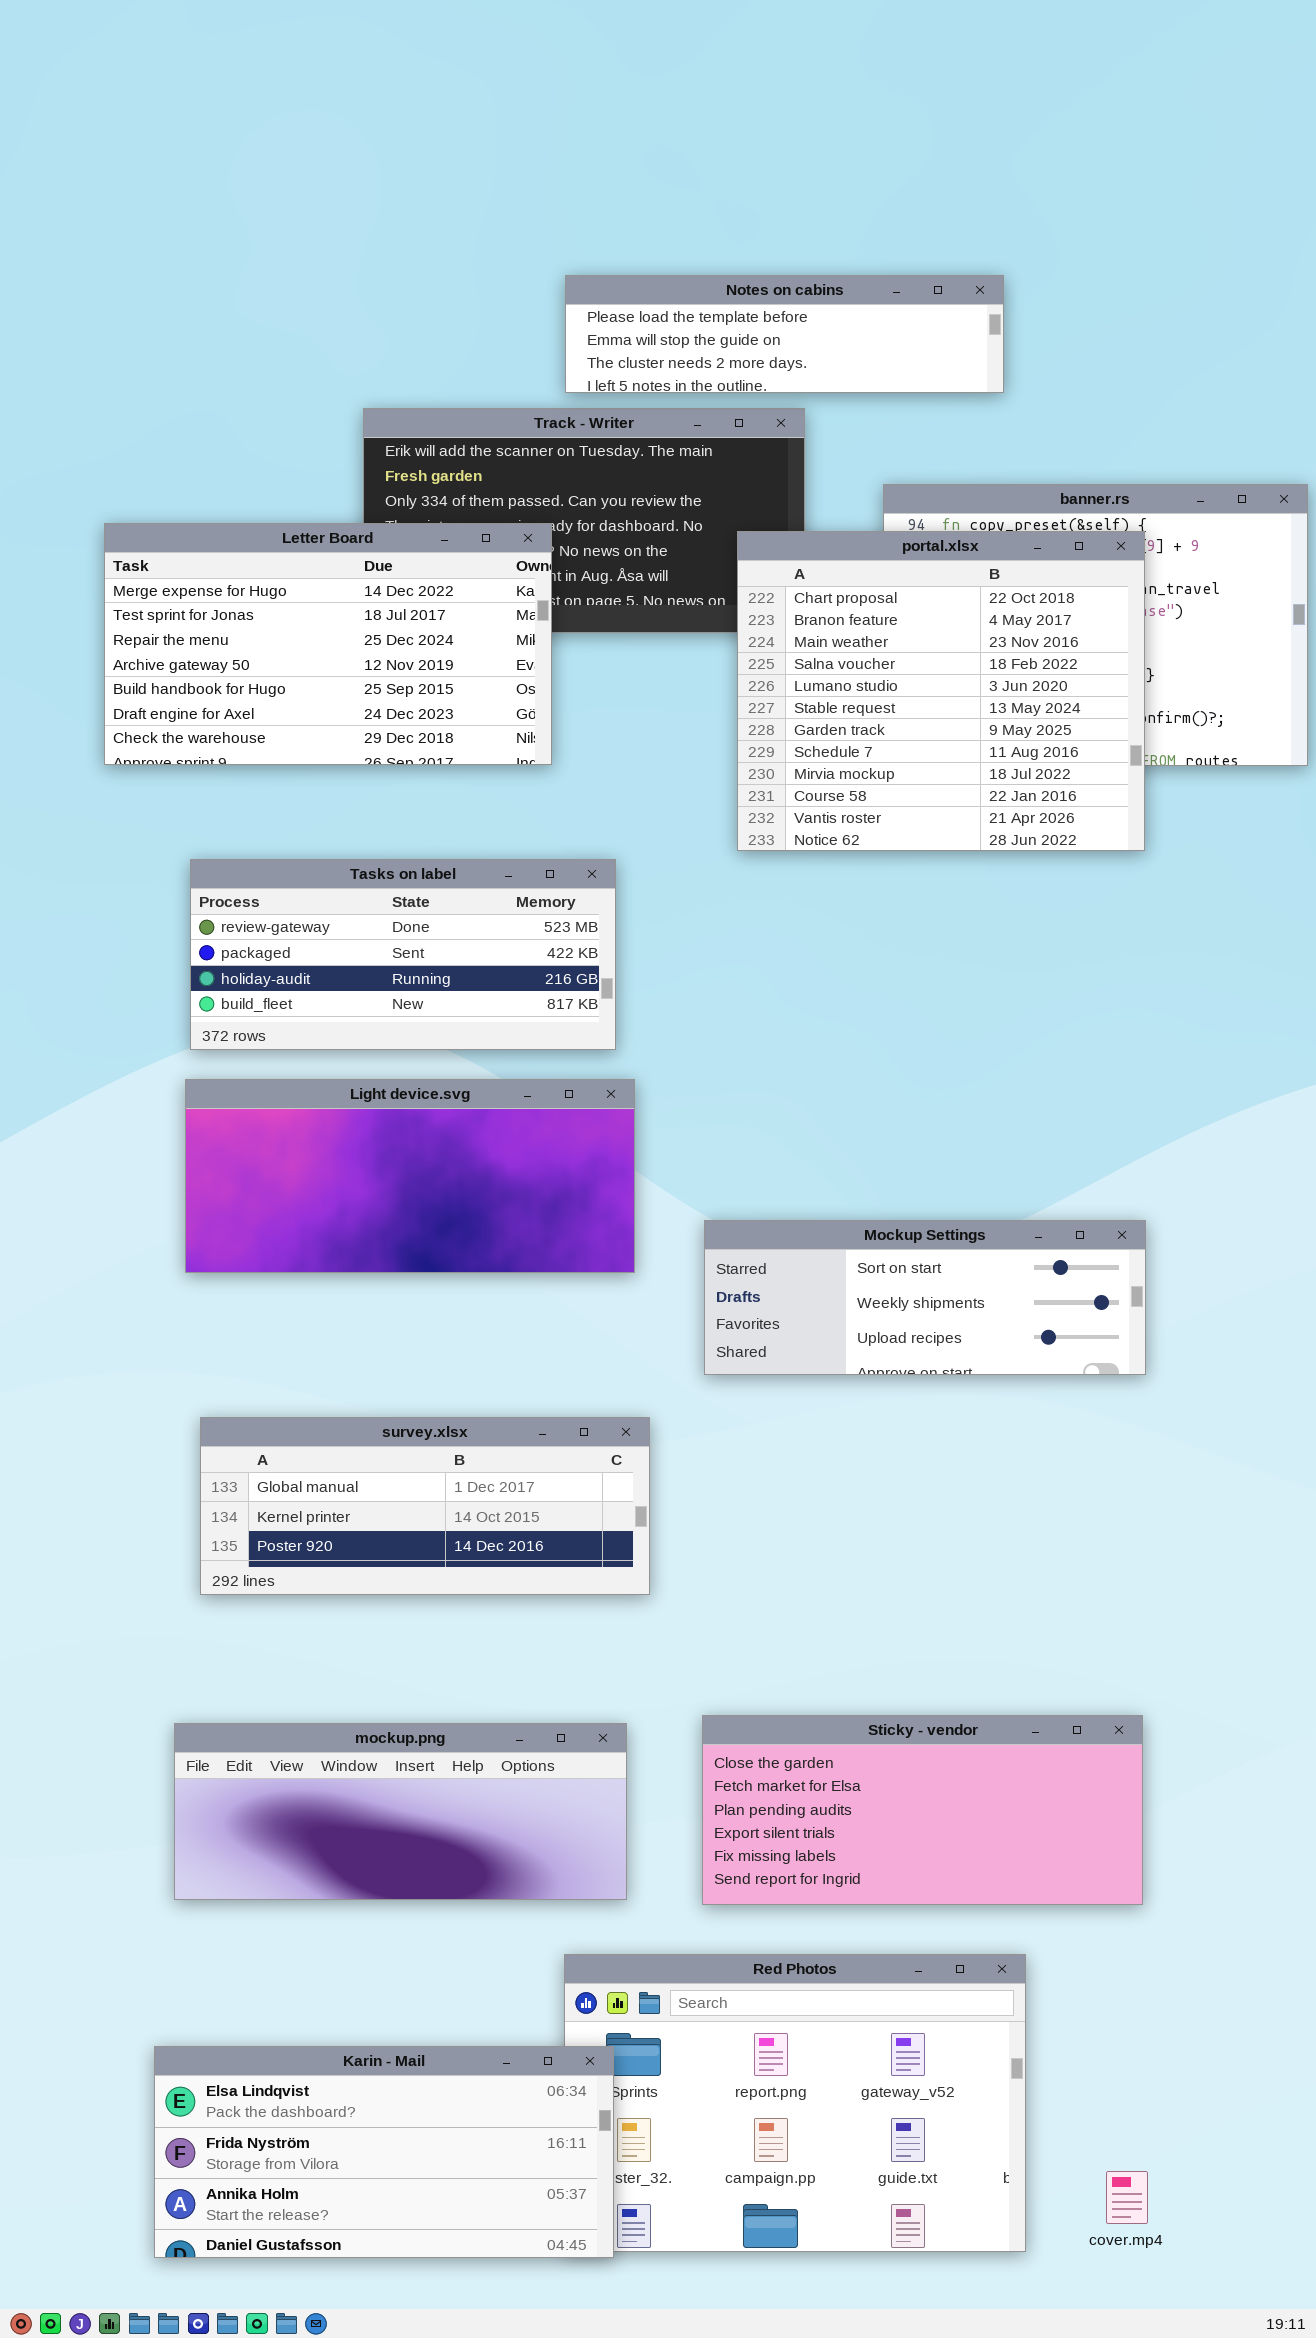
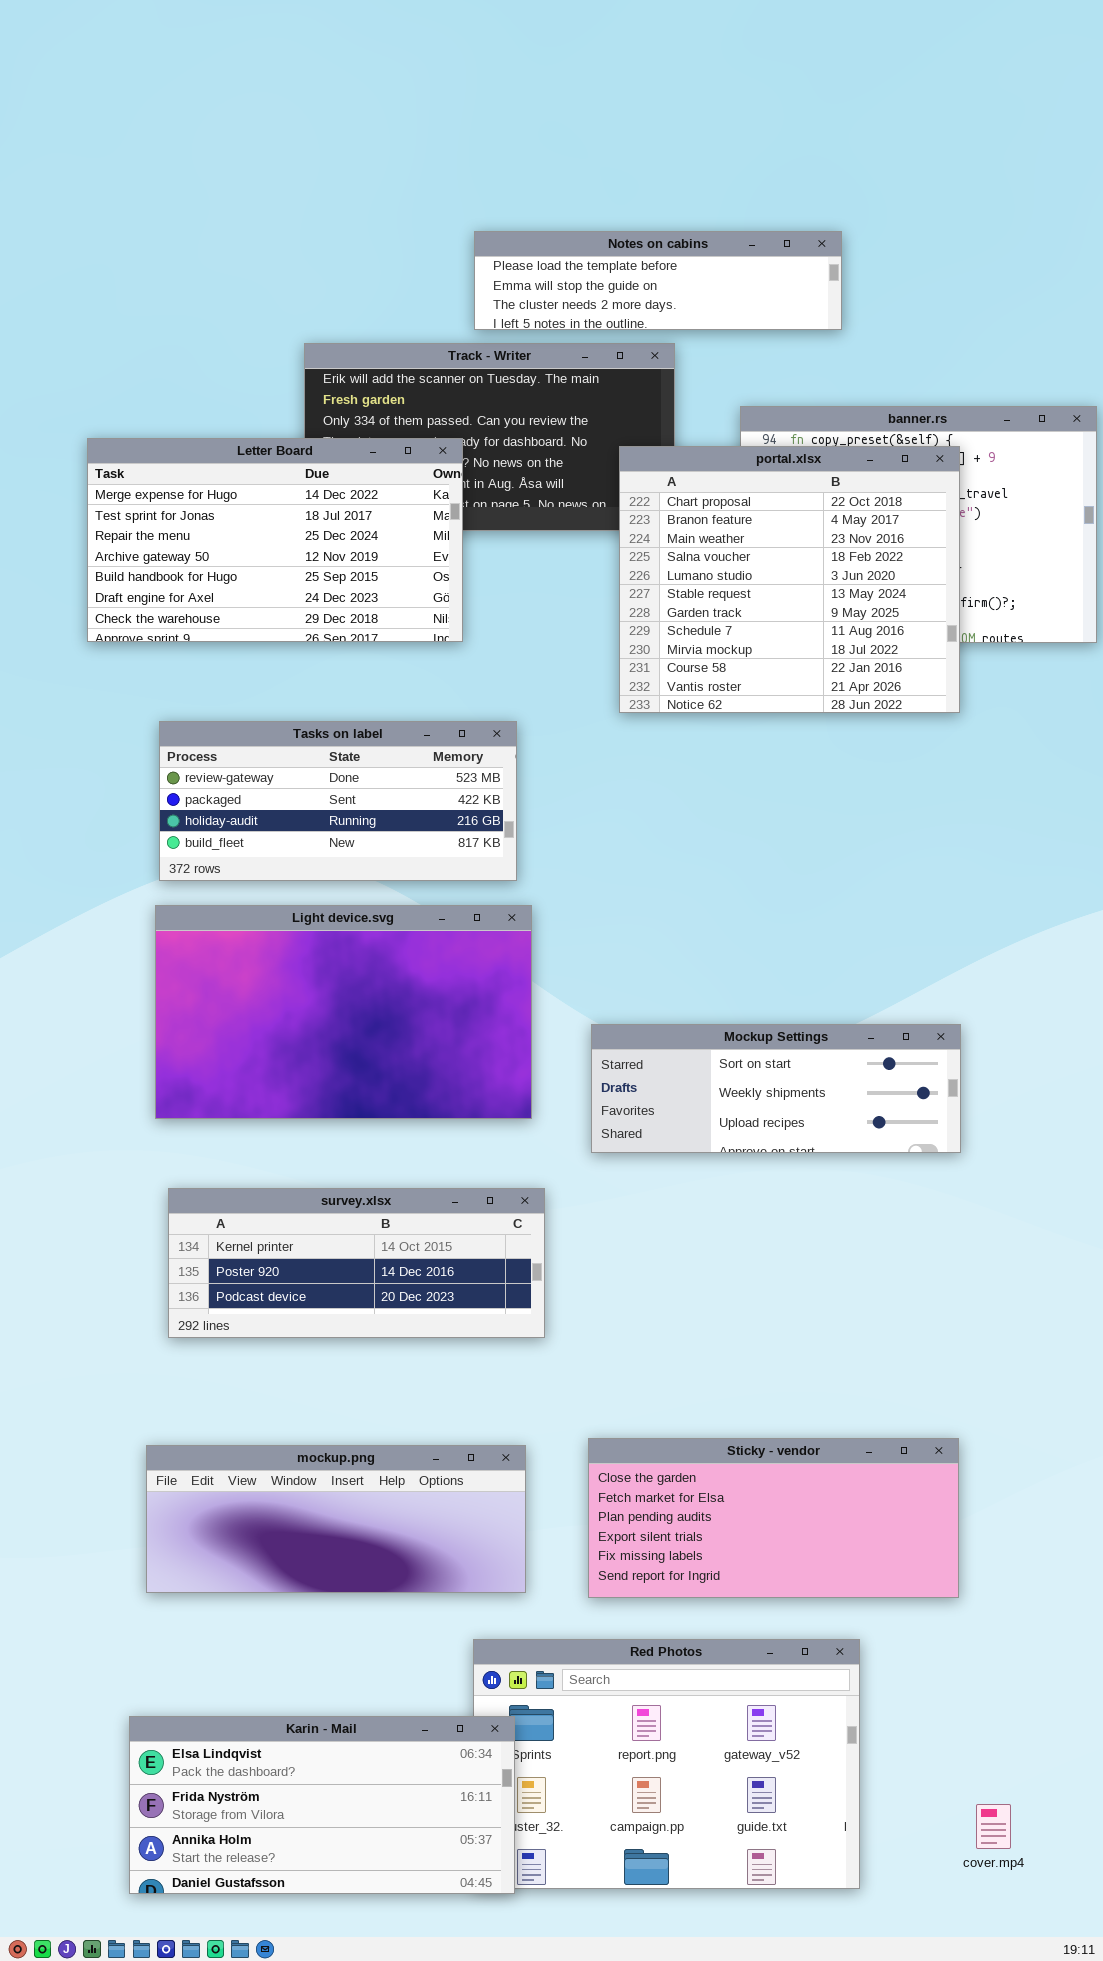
Light device.svg: [185,1079,635,1273] -> [155,905,532,1119], resized
survey.xlsx: [200,1417,650,1595] -> [168,1188,545,1338], scrolled down 1 row
cover.mp4: [1106,2171,1148,2224] -> [976,1804,1011,1849], moved

